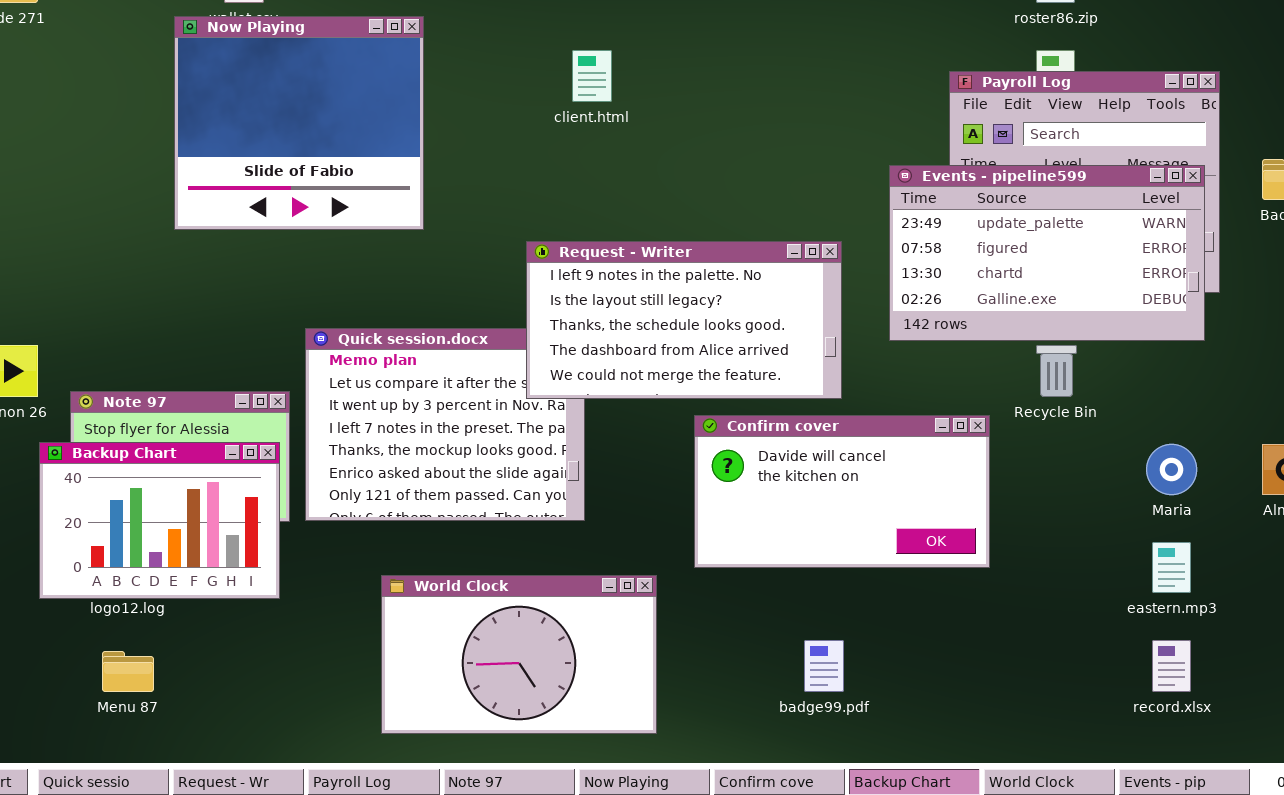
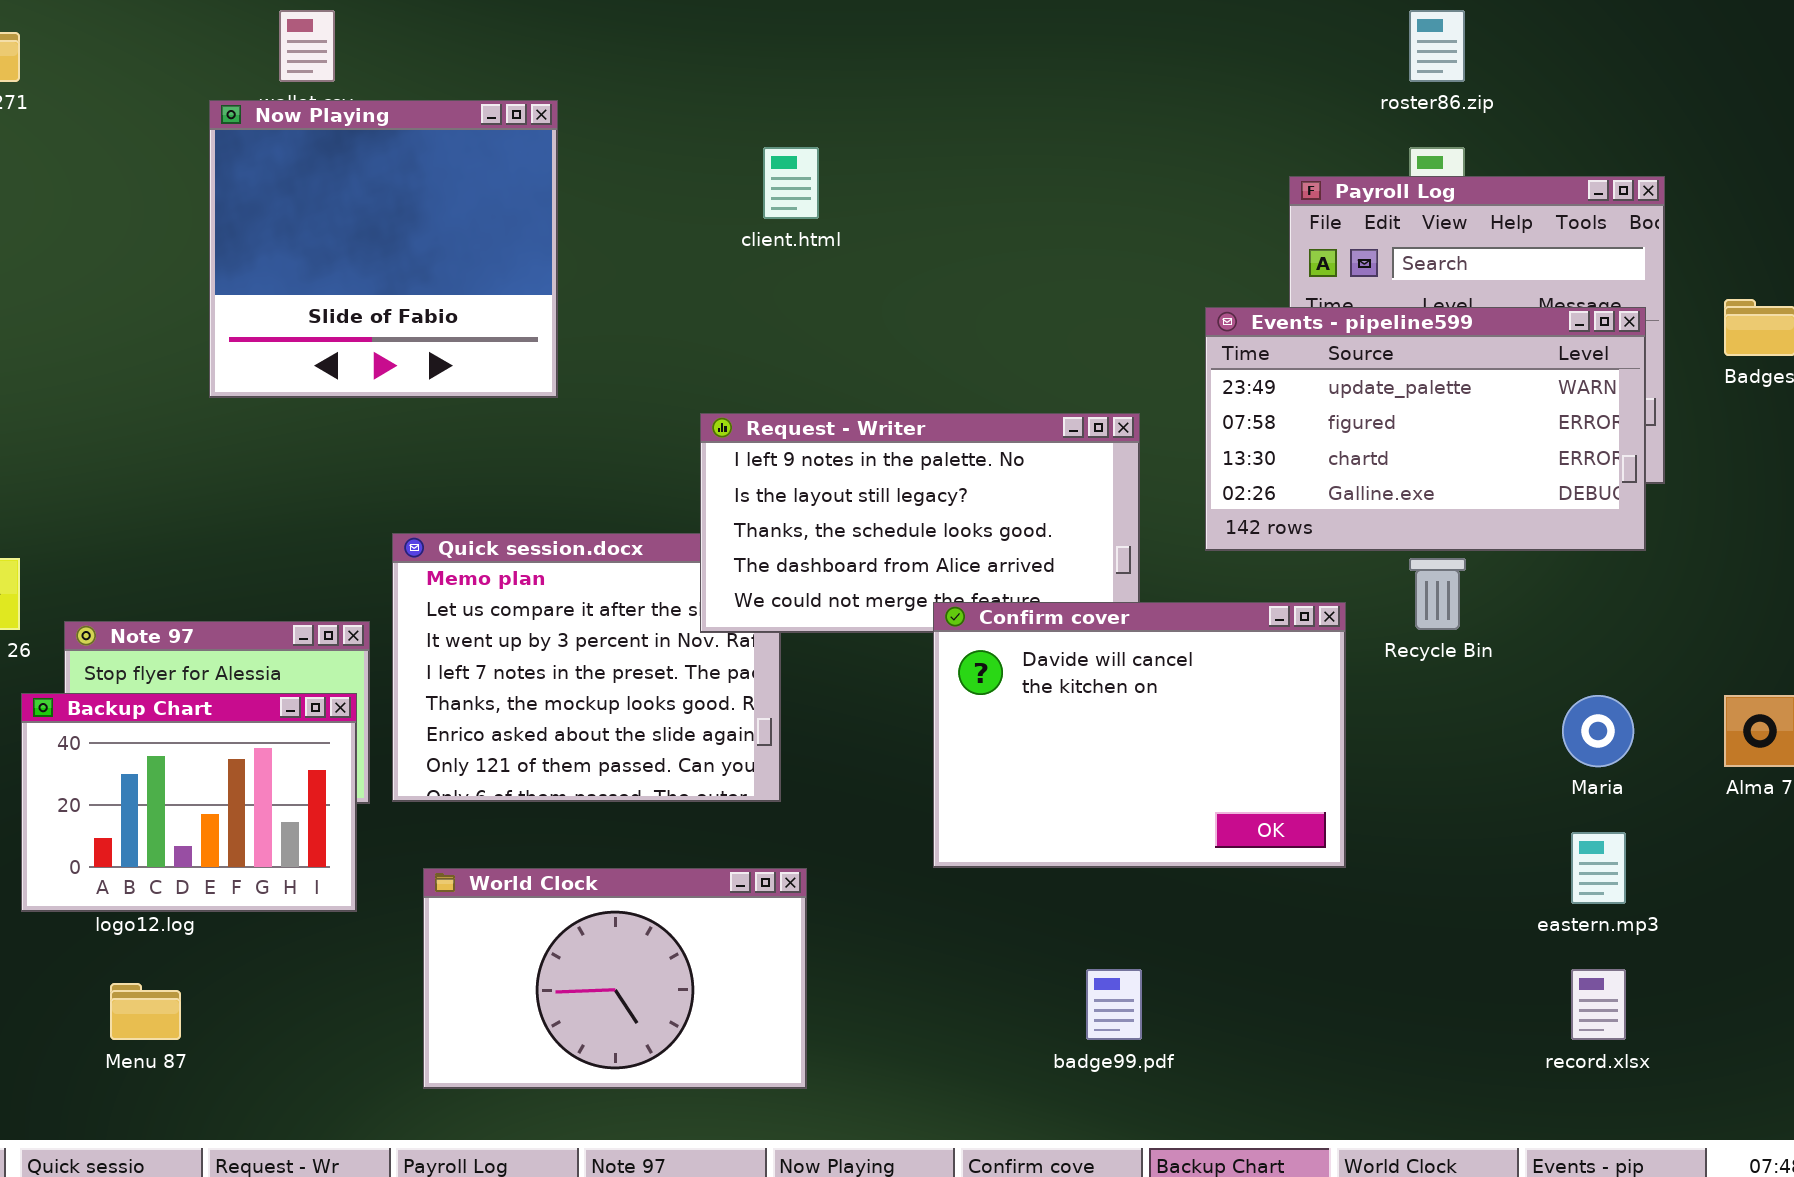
Confirm cover: [694,415,990,568] -> [933,602,1346,868], resized
World Clock: [381,575,657,734] -> [423,868,807,1089], moved

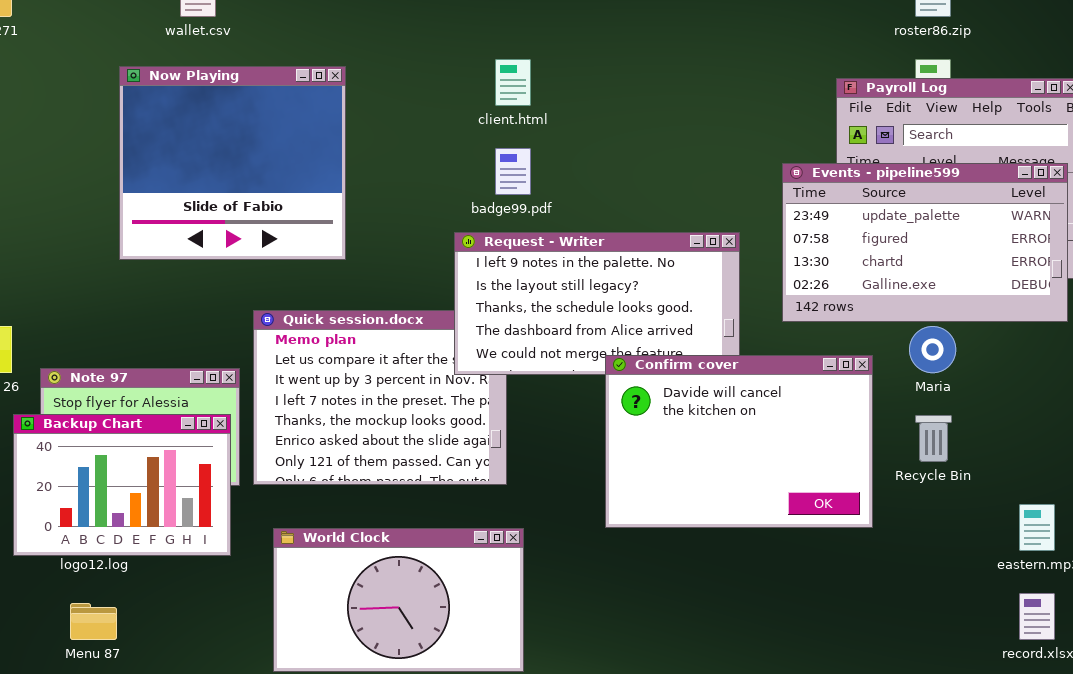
Now Playing: [209,100,558,398] -> [119,66,346,260], moved
Recycle Bin: [1409,558,1466,630] -> [915,415,952,462], moved
Maria: [1562,695,1634,767] -> [909,326,956,373], moved
badge99.pdf: [1086,969,1142,1040] -> [495,148,531,195], moved

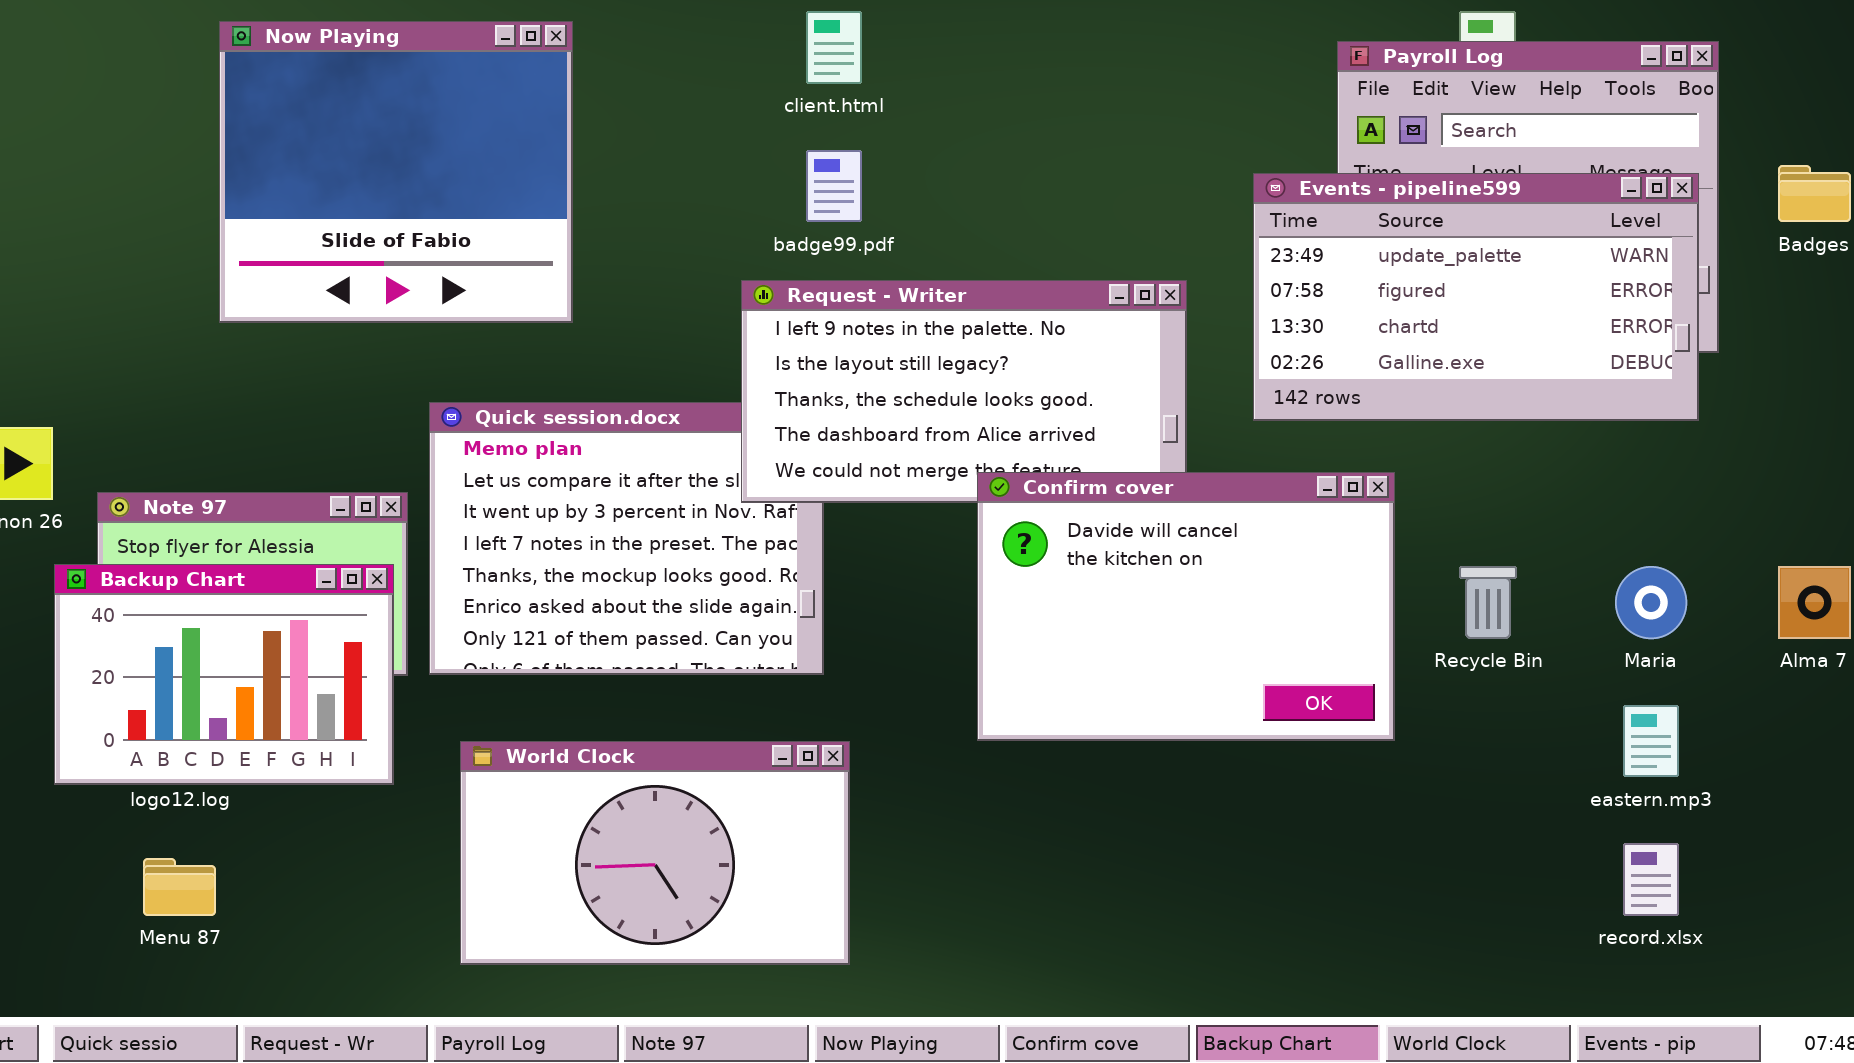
Maria: [909,326,956,373] -> [1615,566,1687,639], moved

